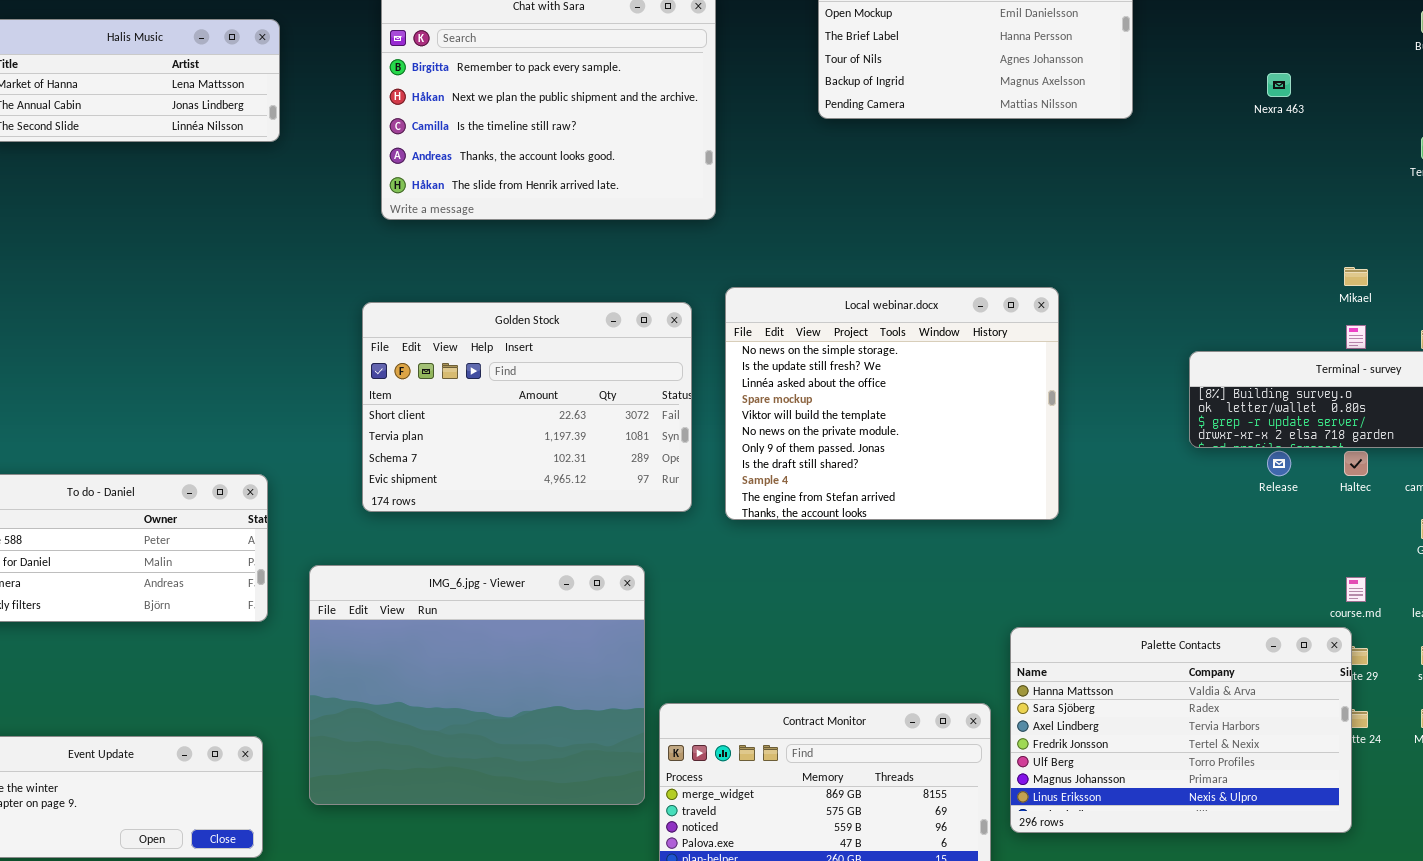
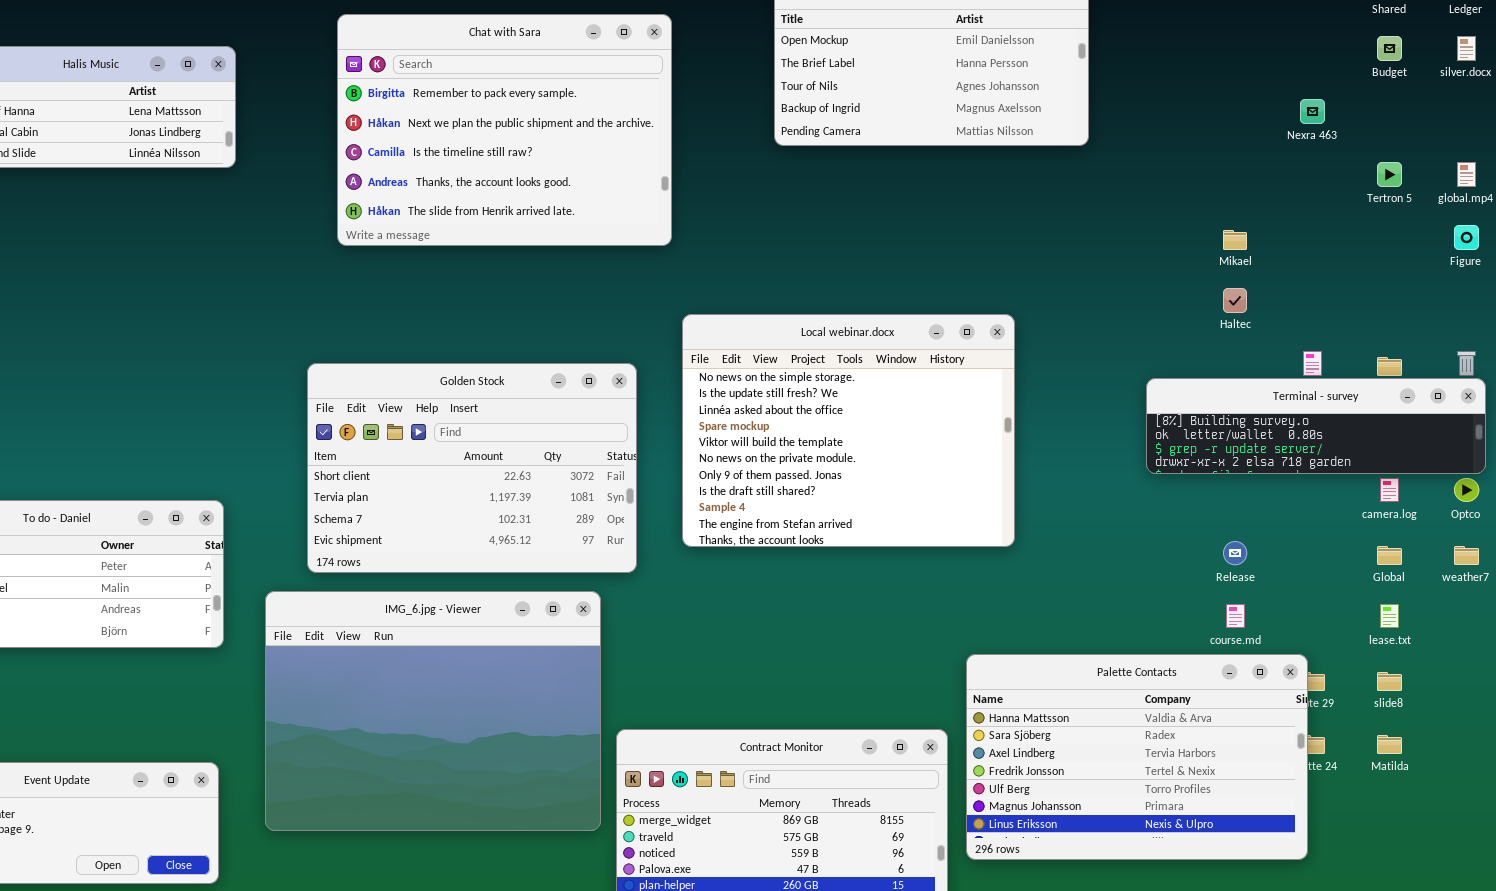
Nexra 463: [1267,73,1291,97] -> [1300,99,1325,124], moved
Mikael: [1344,267,1368,286] -> [1223,230,1247,250], moved
Golden Stock: [362,302,692,512] -> [307,363,637,573], moved
Release: [1267,451,1291,476] -> [1223,541,1247,565], moved
Haltec: [1344,451,1368,476] -> [1223,288,1247,313], moved
course.md: [1346,577,1366,602] -> [1226,604,1245,628], moved

